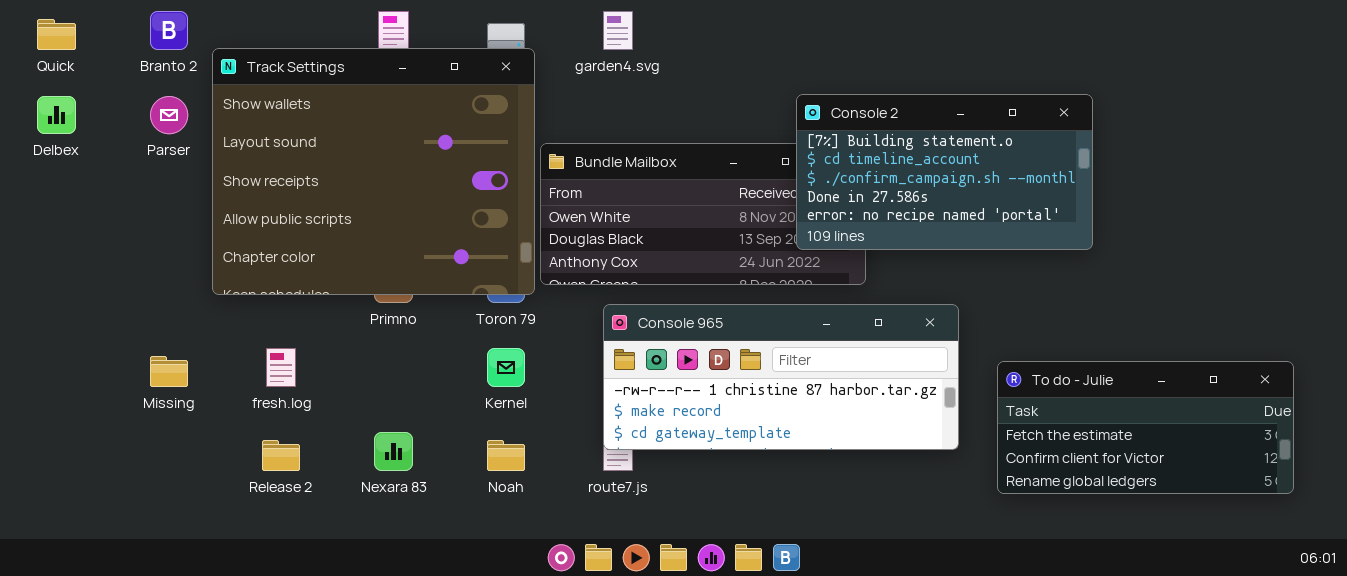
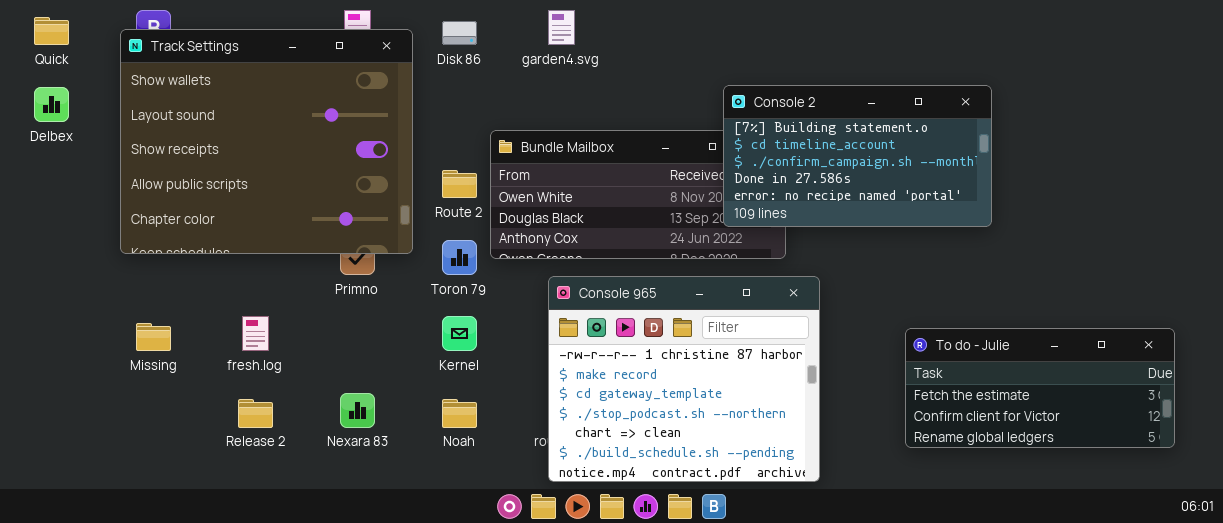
Track Settings: [212,48,535,295] -> [120,29,413,254], moved
Console 965: [603,304,959,450] -> [548,276,820,482], resized

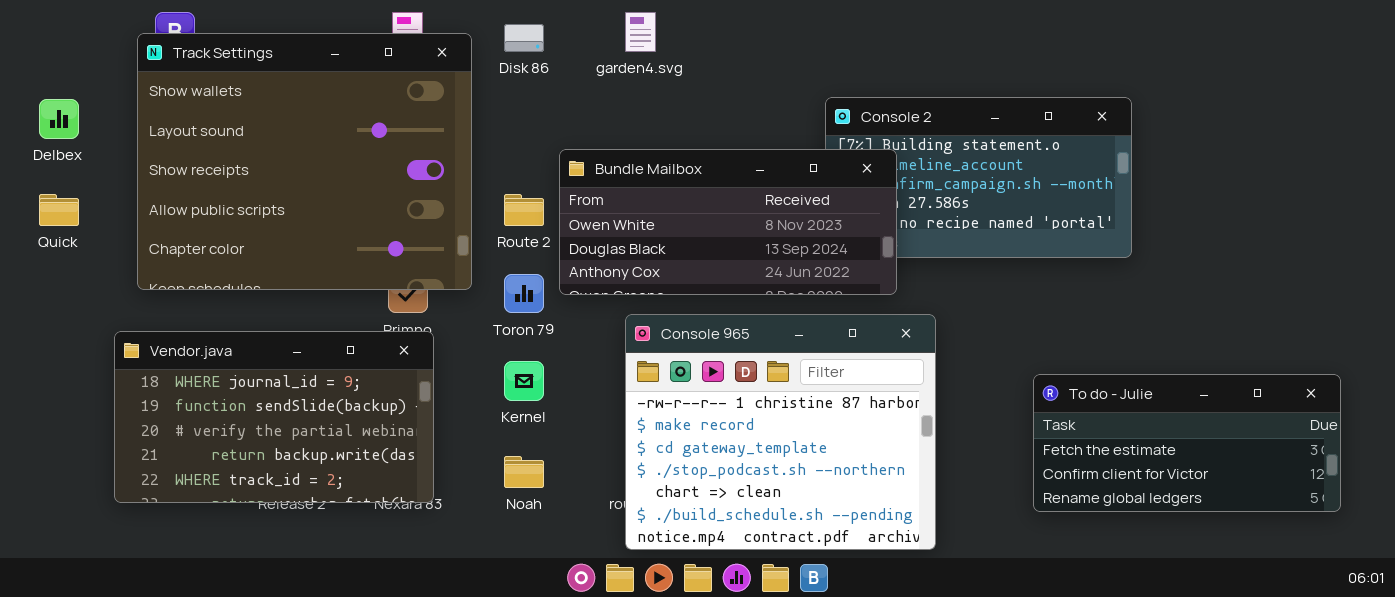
Quick: [34,17,69,45] -> [39,194,79,226], moved
Bundle Mailbox: [490,130,786,259] -> [559,149,897,295], raised
Vendor.java: none -> [114,331,434,503], opened

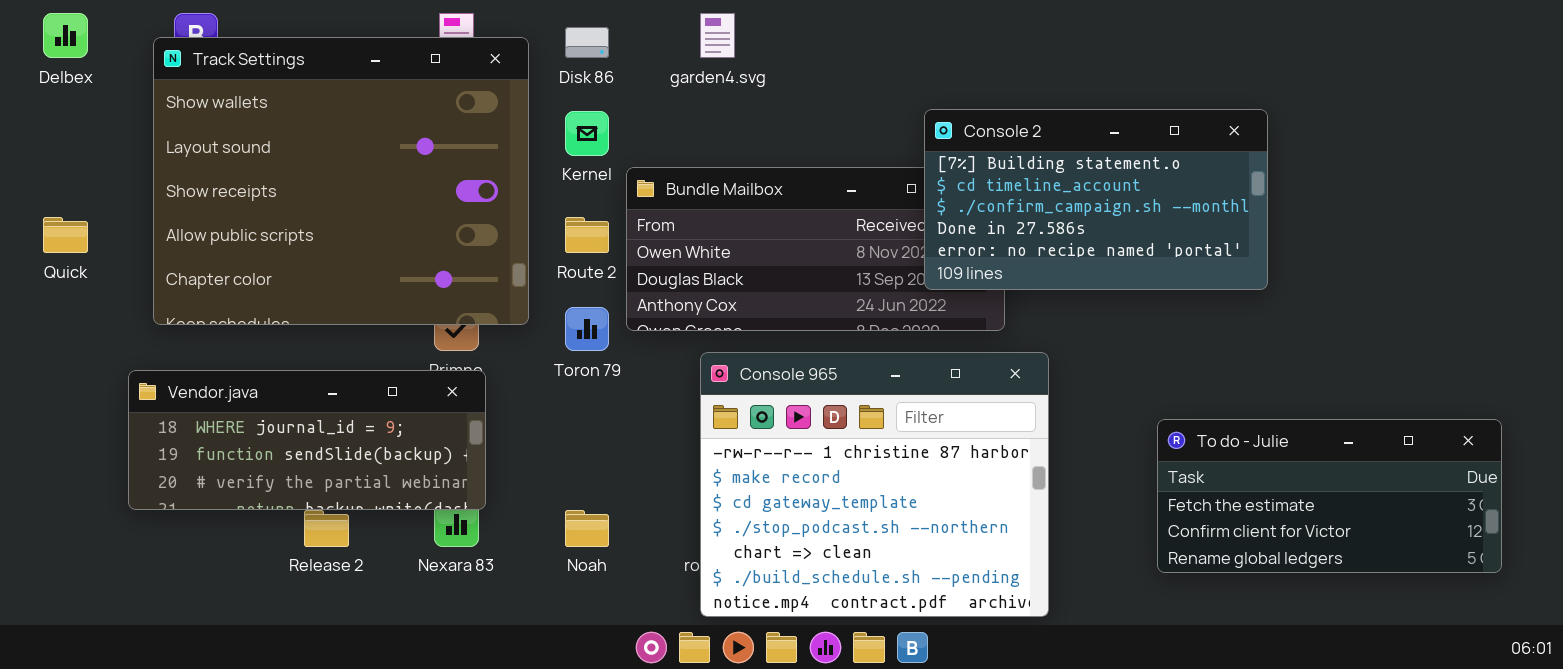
Console 2: [825,97,1132,258] -> [924,109,1268,290], raised
Delbex: [39,99,79,139] -> [43,13,88,58], moved
Vendor.java: [114,331,434,503] -> [128,370,486,510], resized
Kernel: [504,361,544,401] -> [565,111,609,156], moved

